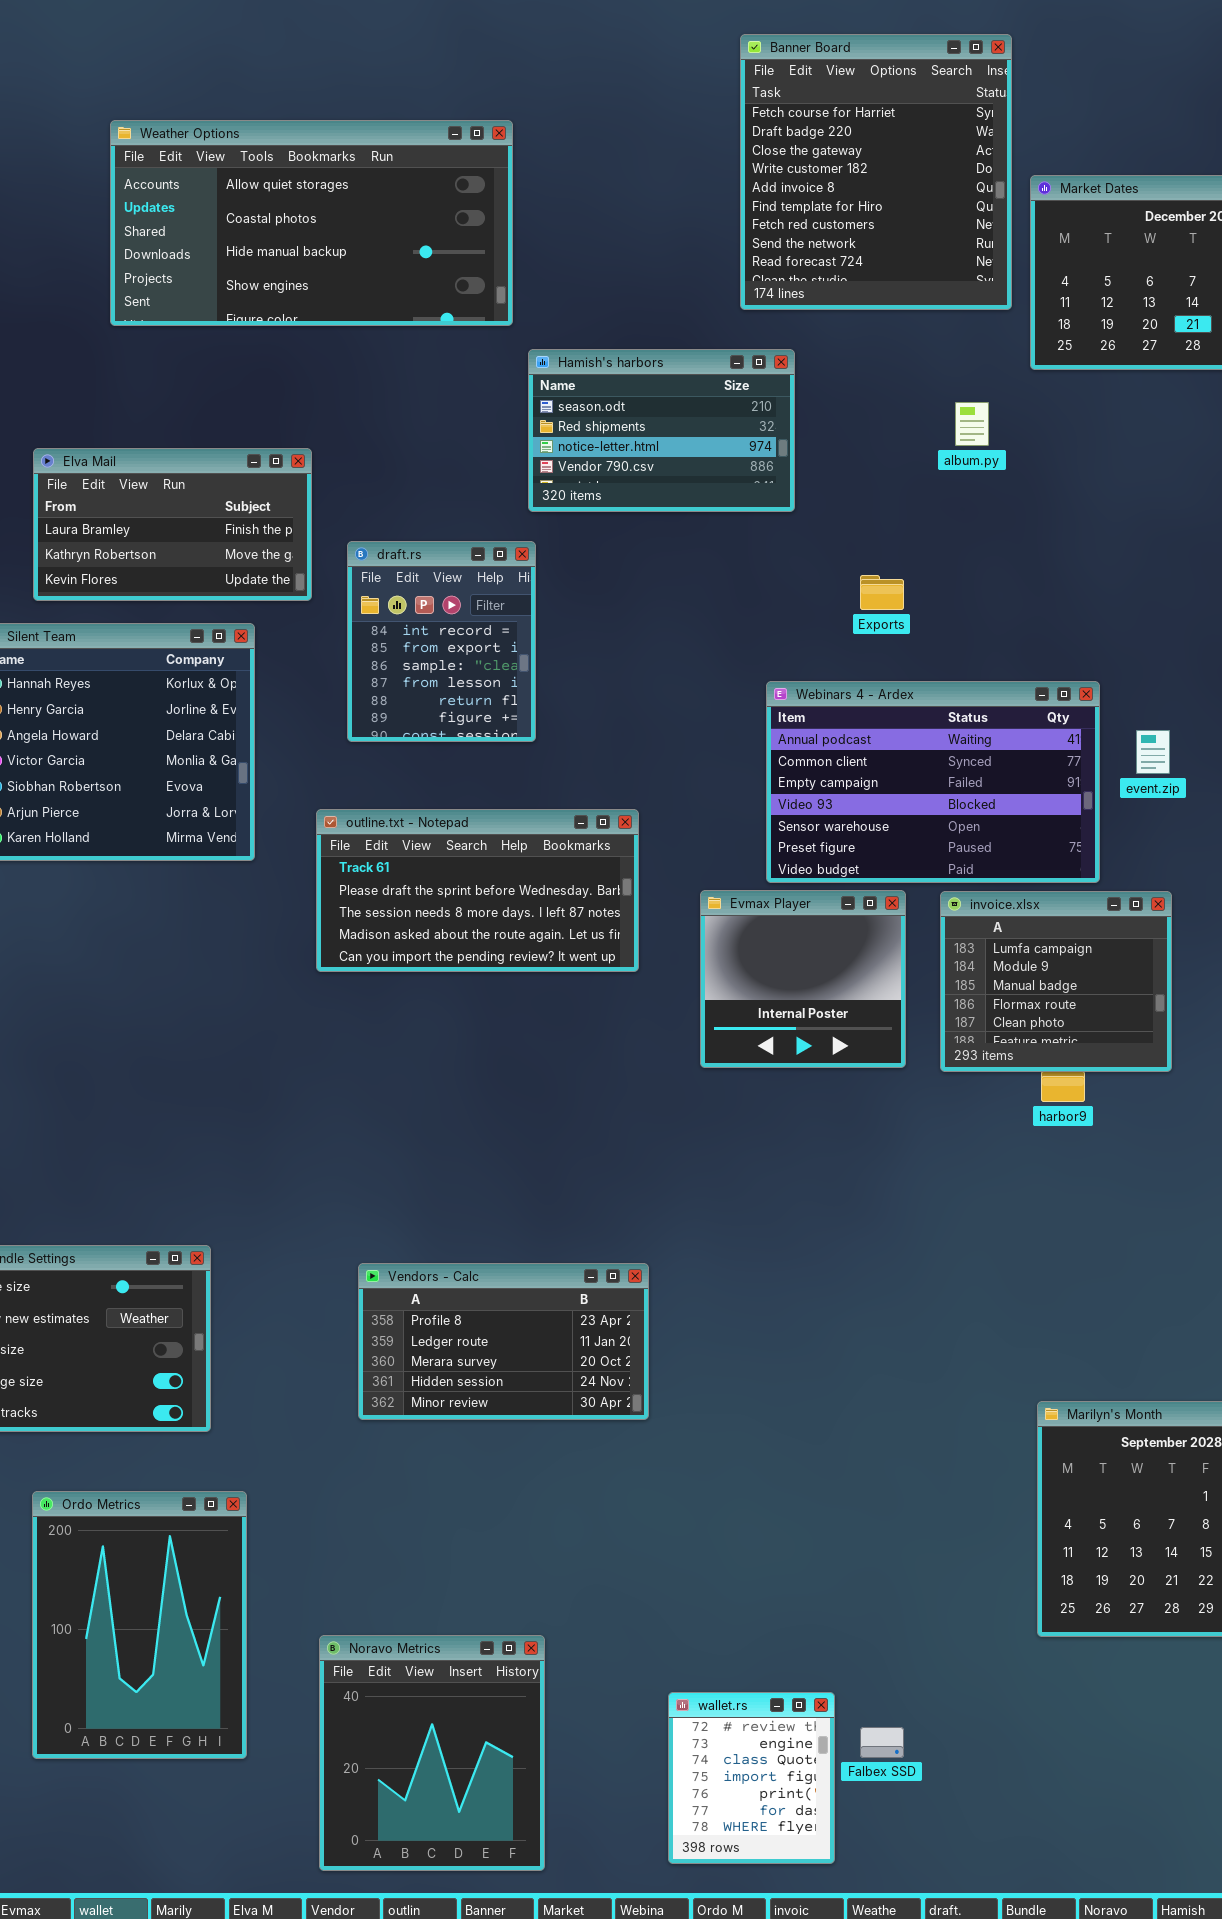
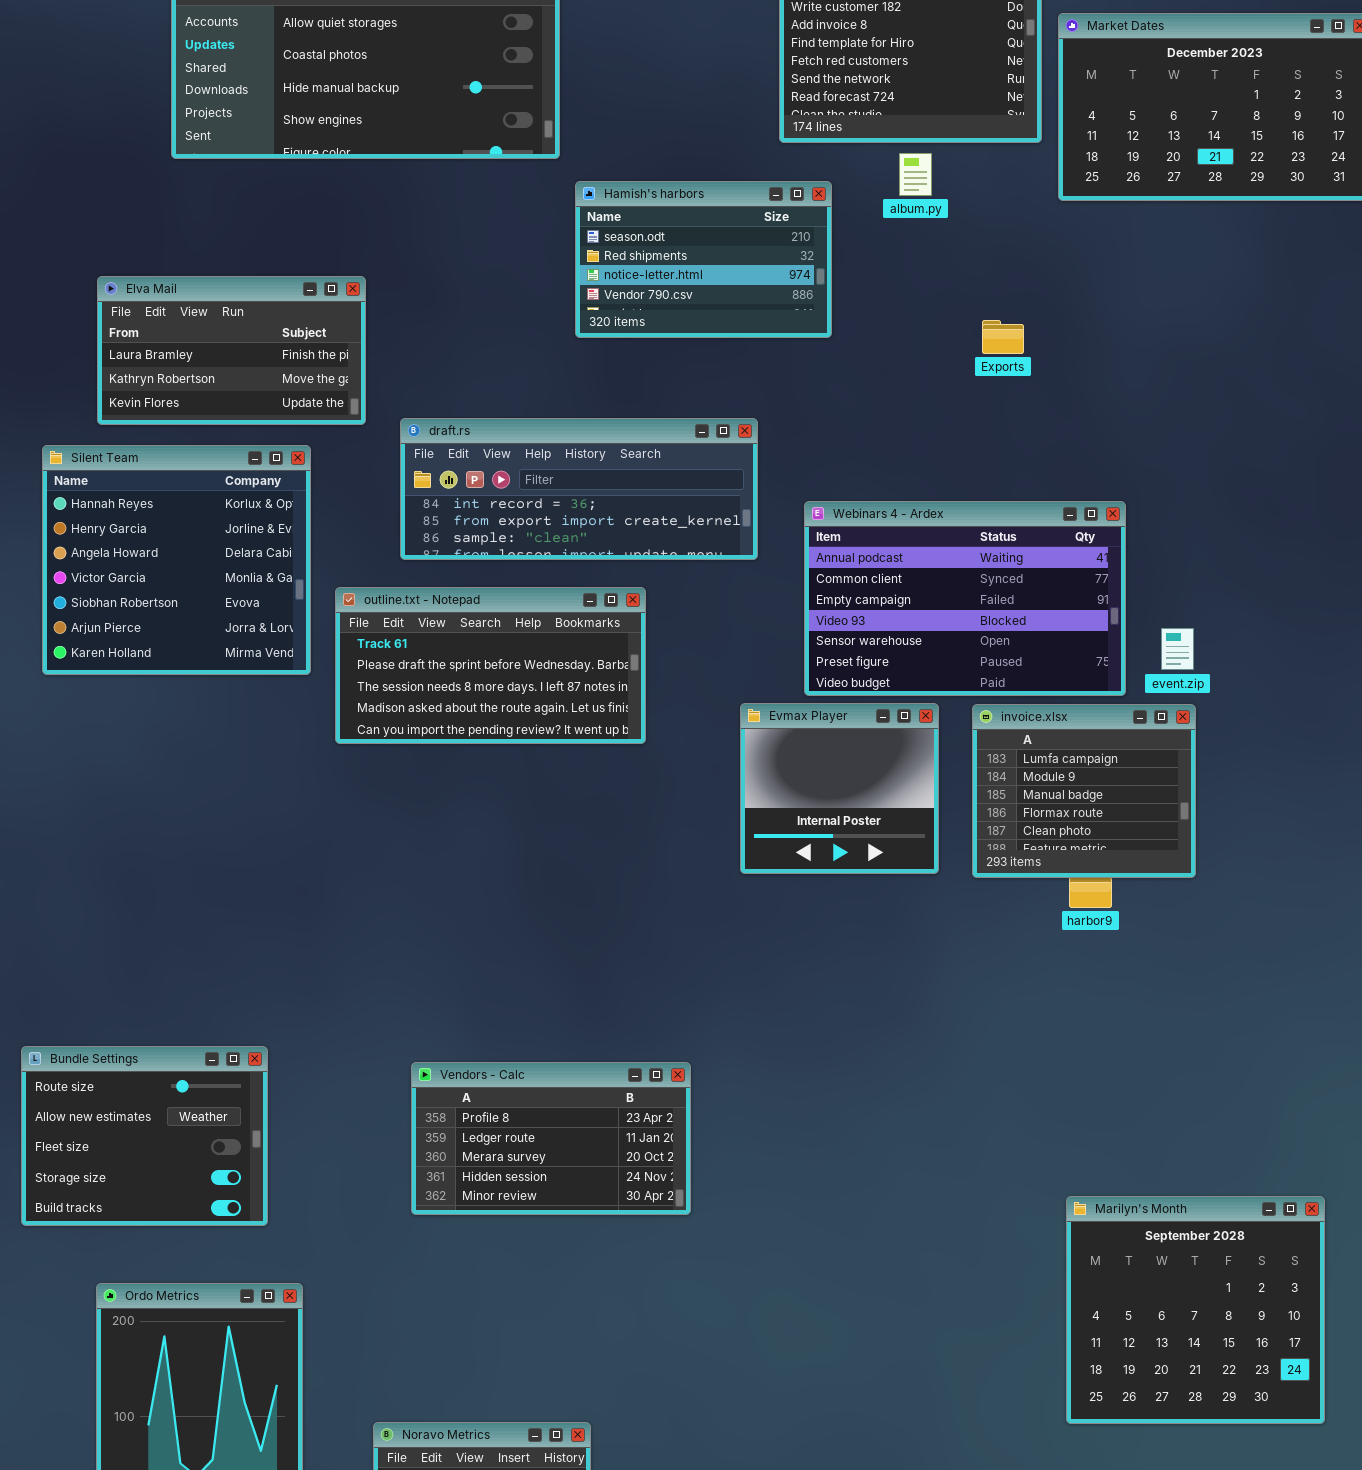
album.py: [955,402,989,446] -> [899,153,932,196], moved
draft.rs: [347,541,536,742] -> [400,418,758,560], resized
Exports: [860,575,904,610] -> [982,320,1024,354], moved
event.zip: [1136,730,1170,774] -> [1161,628,1194,670], moved
outline.txt - Notepad: [316,809,639,972] -> [335,587,646,744], moved

